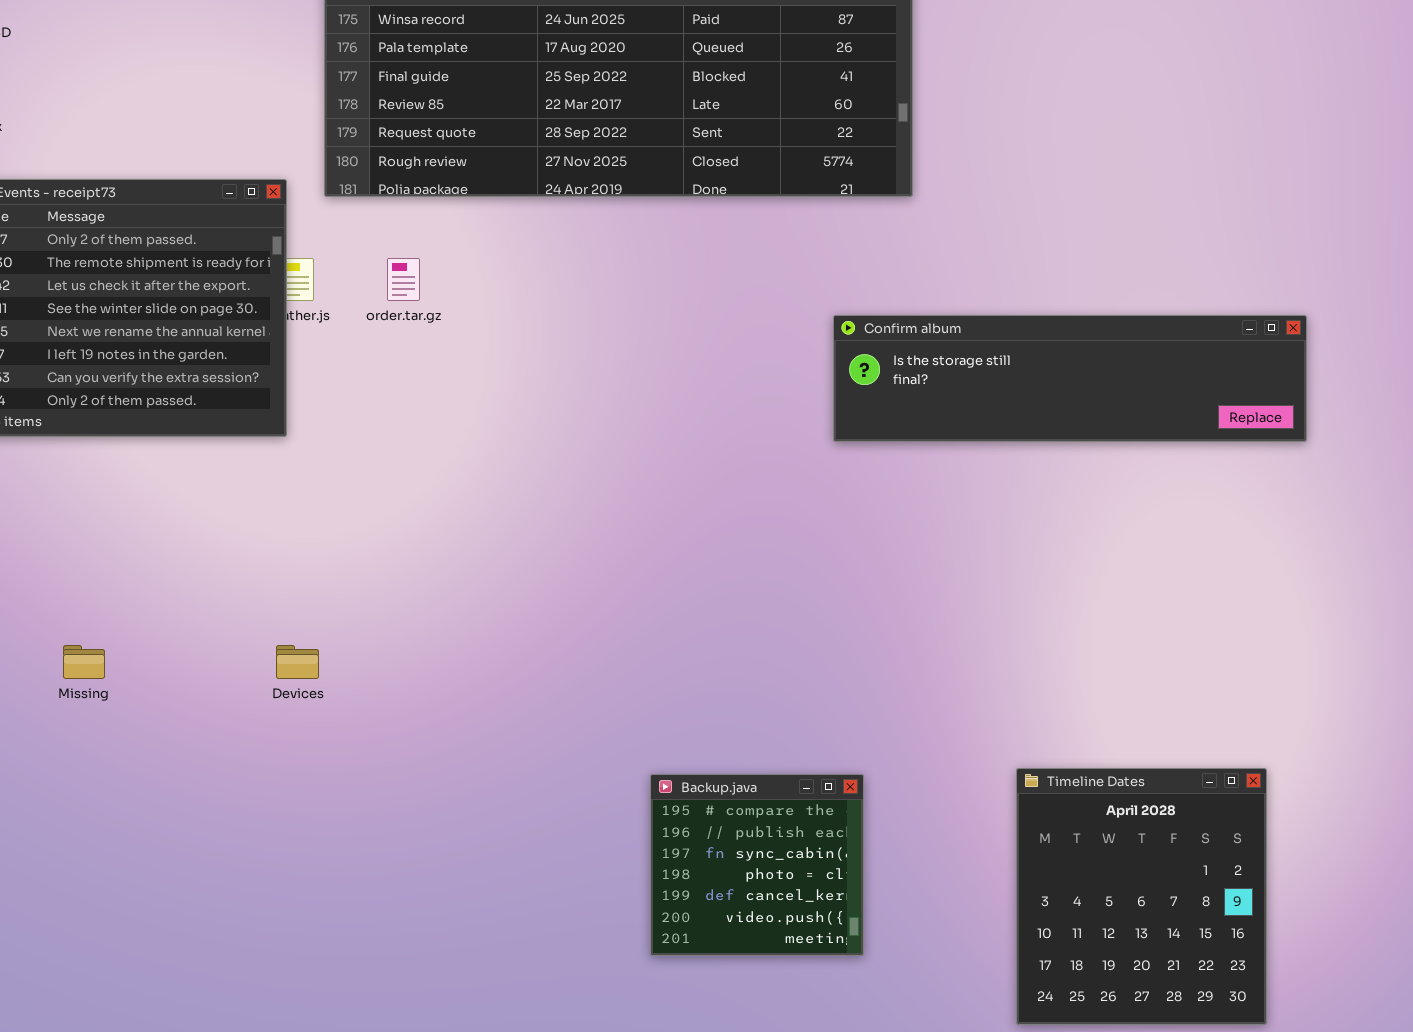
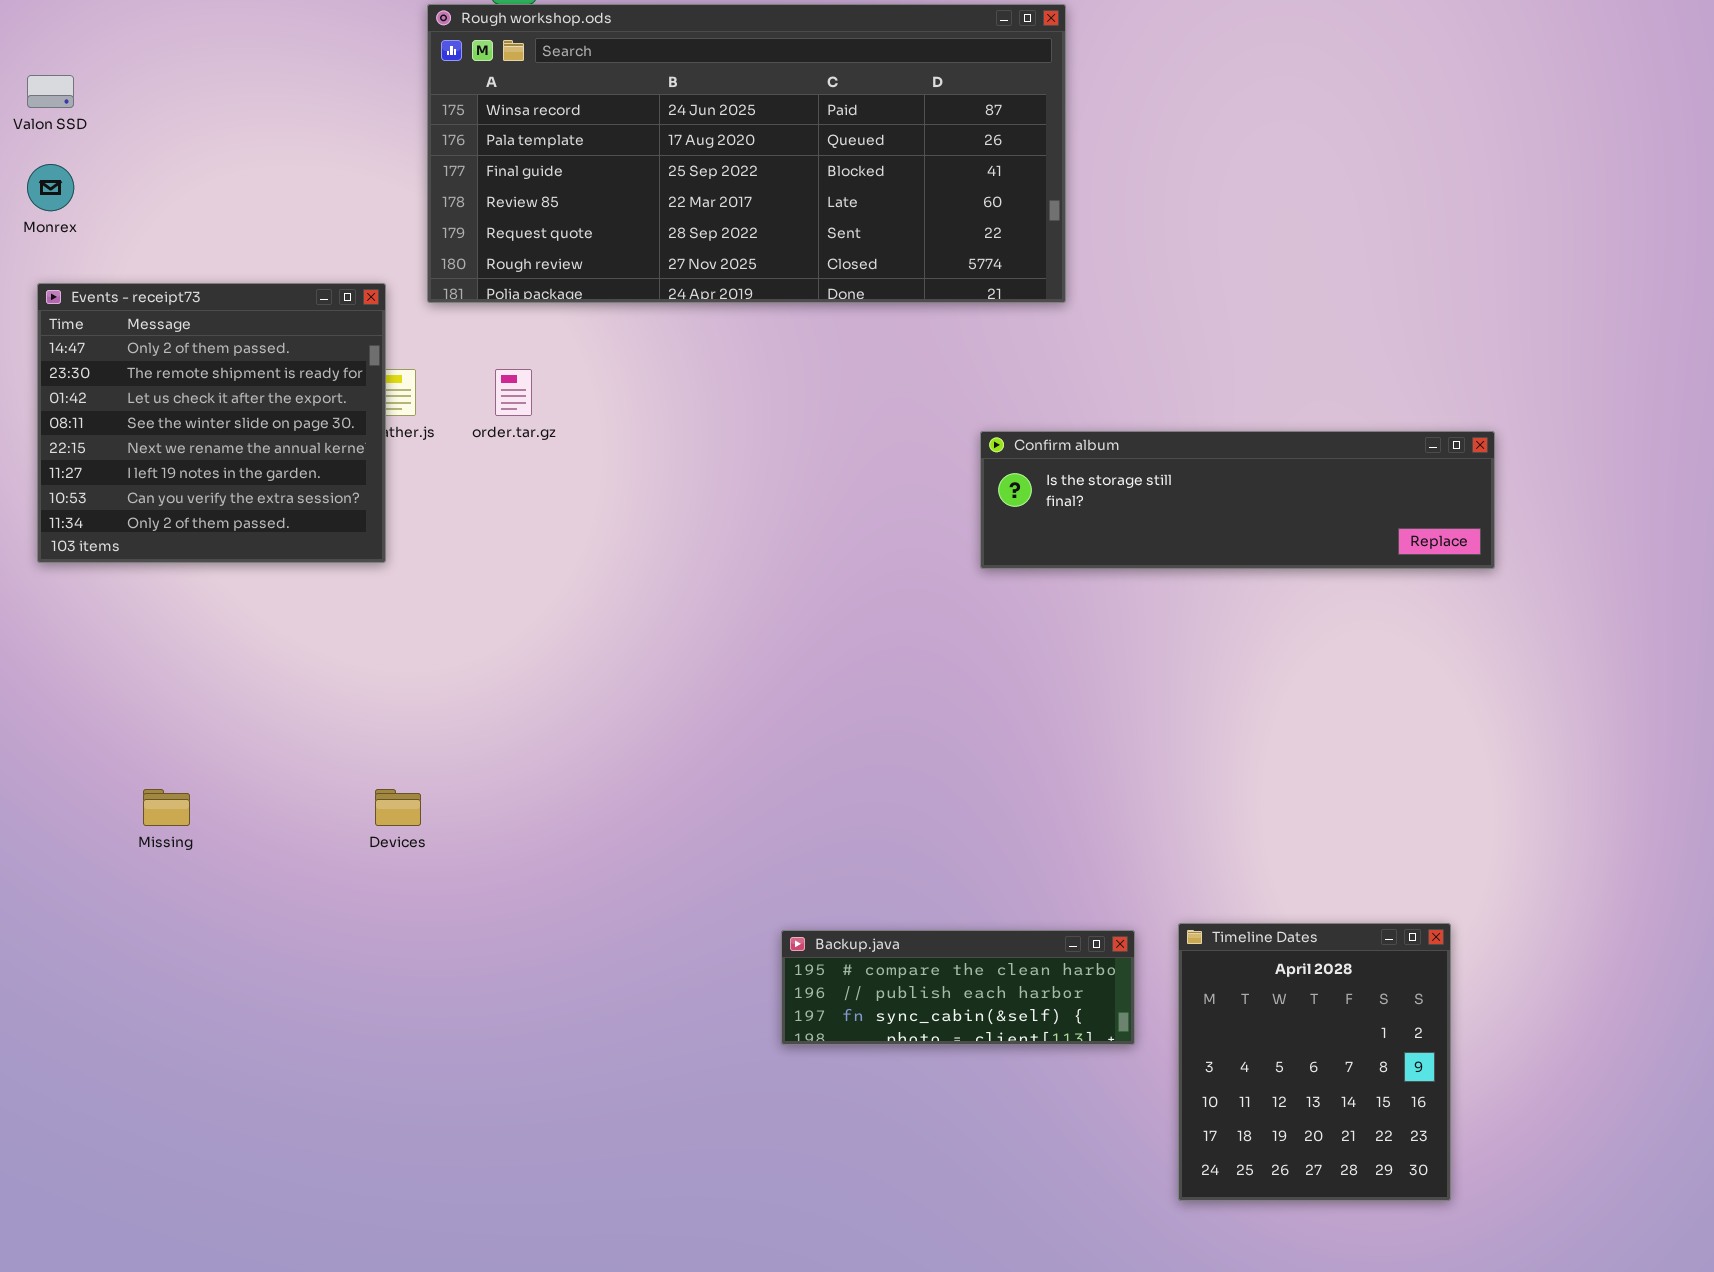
Backup.java: [650,774,864,956] -> [781,930,1135,1045], resized

